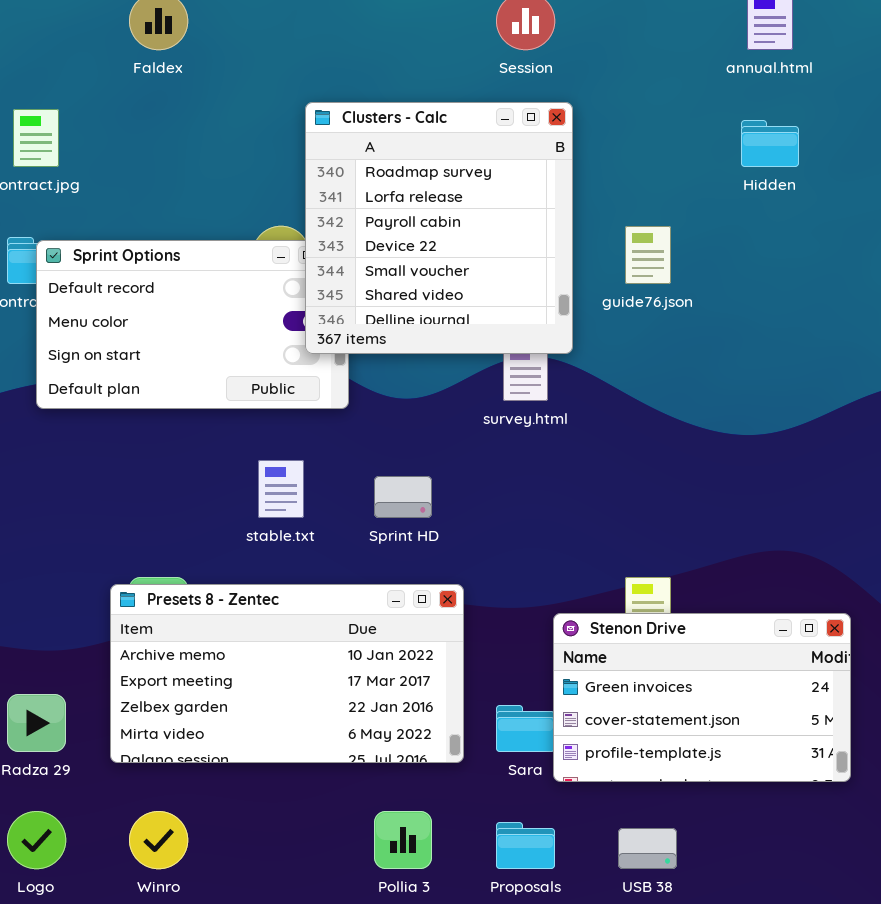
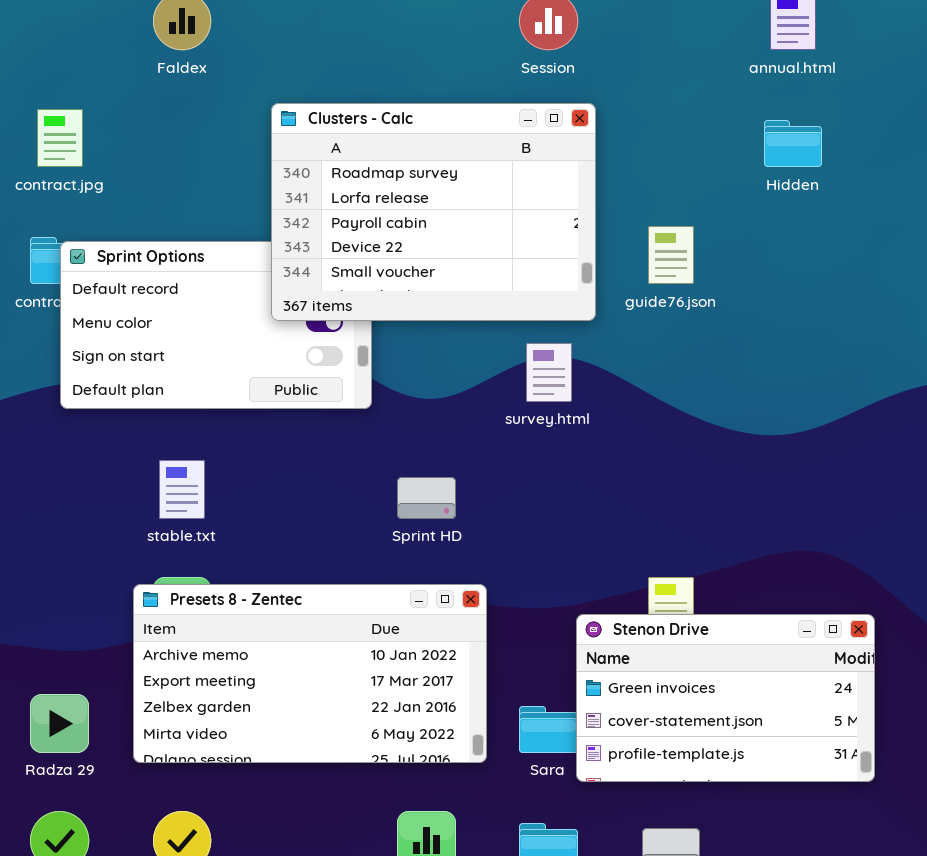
Clusters - Calc: [305,102,573,354] -> [271,103,596,321], resized
stable.txt: [258,460,304,518] -> [159,460,205,519], moved

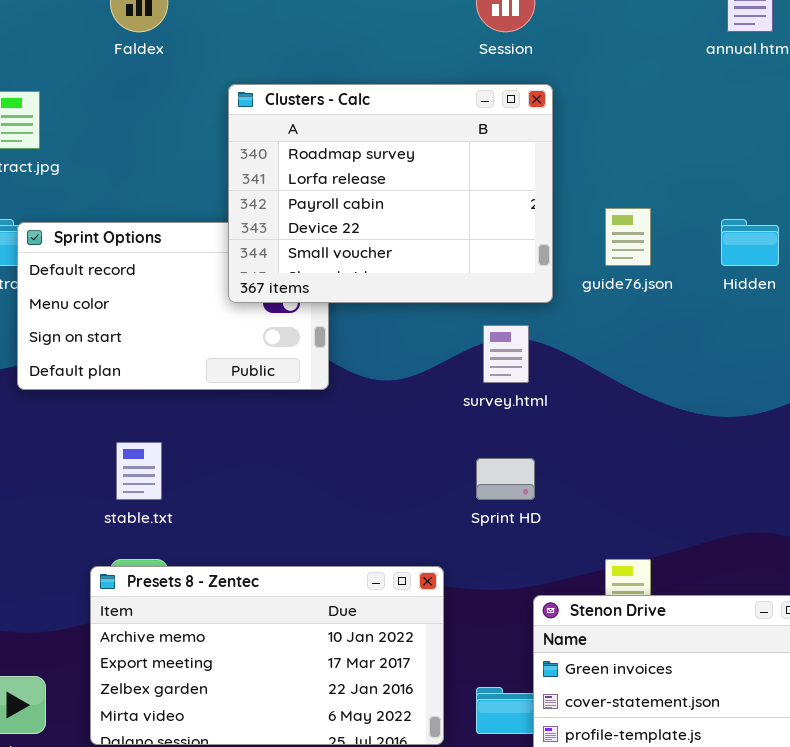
Hidden: [764,120,822,167] -> [721,219,779,266], moved
Sprint HD: [397,477,456,519] -> [476,458,535,500], moved

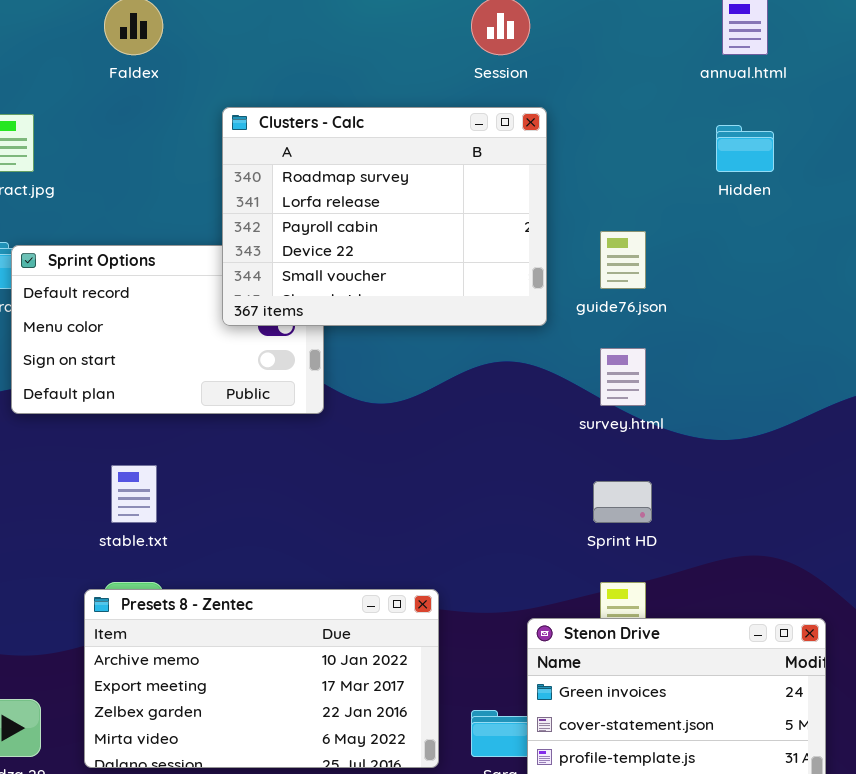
Hidden: [721,219,779,266] -> [716,125,774,172], moved
survey.html: [483,325,529,383] -> [600,348,646,406], moved
Sprint HD: [476,458,535,500] -> [593,481,652,523], moved

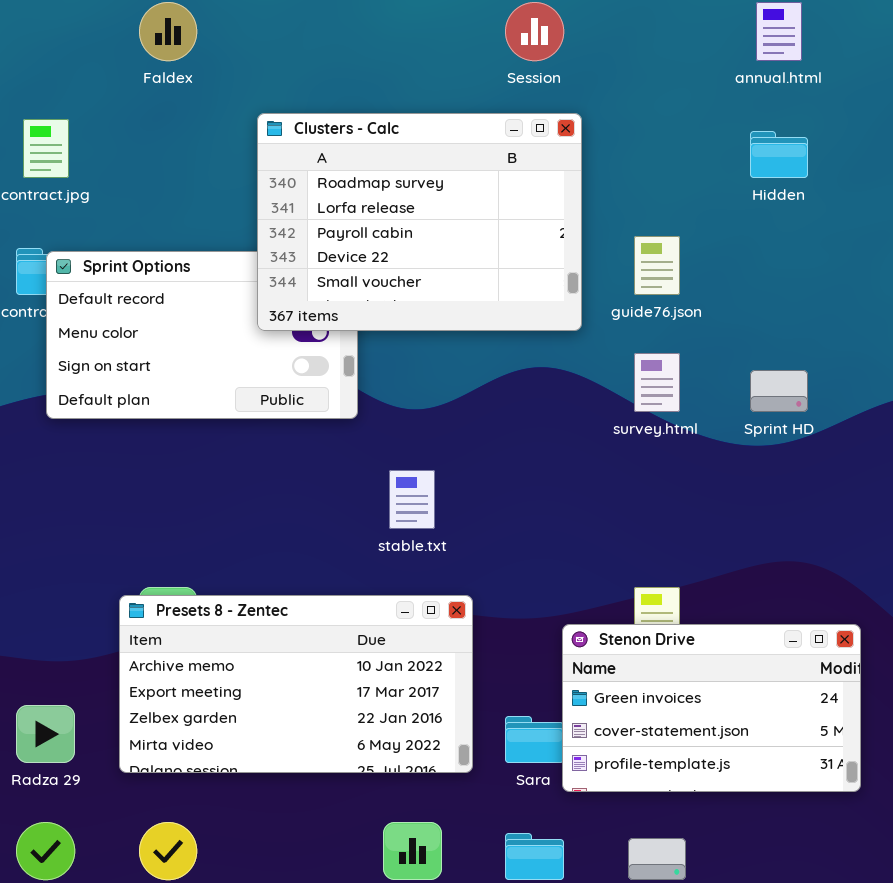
stable.txt: [111,465,157,523] -> [389,470,435,529], moved
Sprint HD: [593,481,652,523] -> [750,370,808,412], moved

